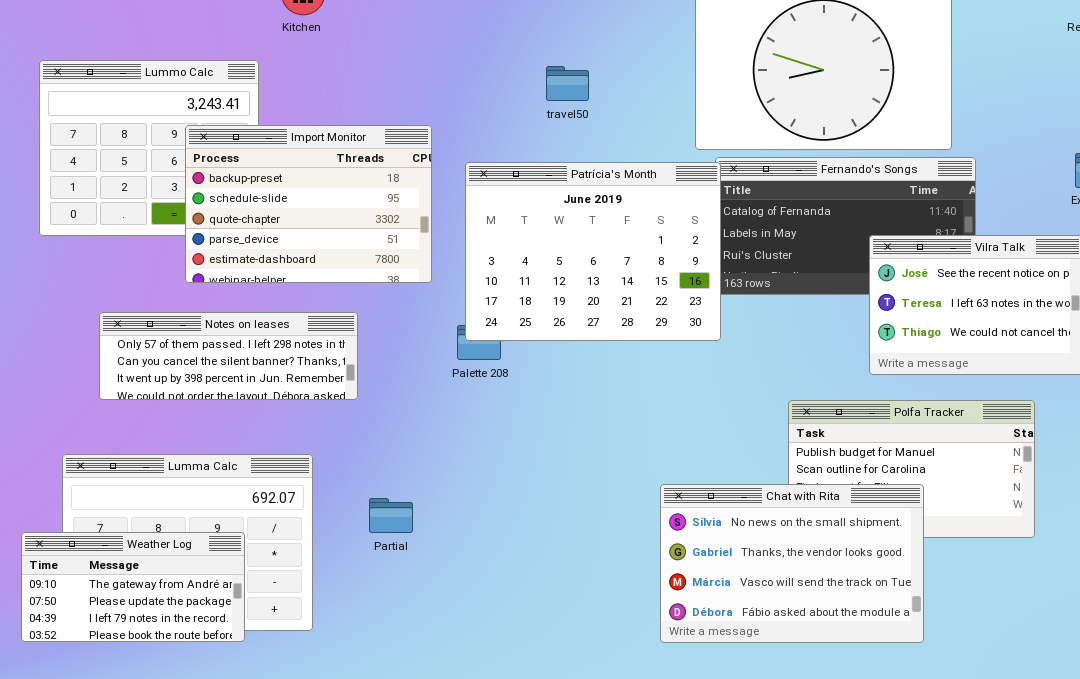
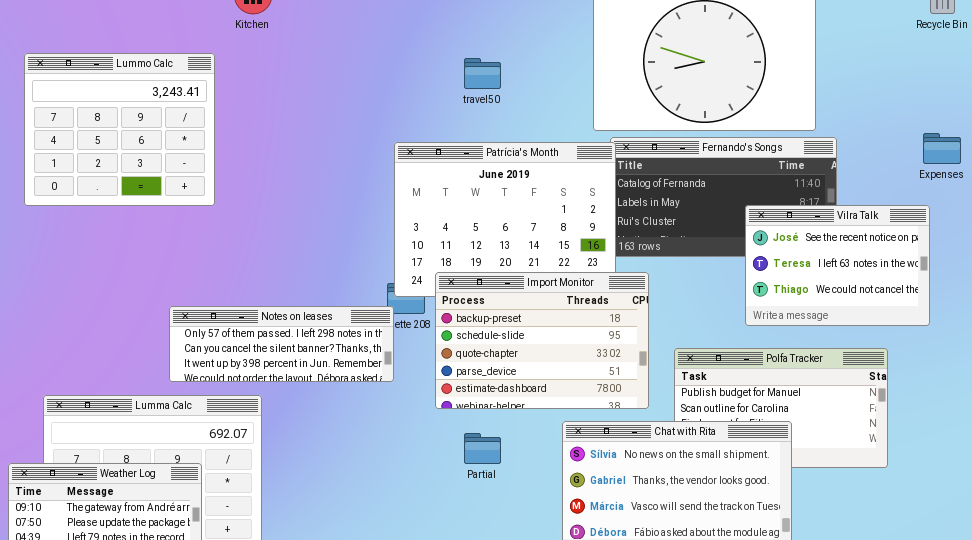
Import Monitor: [185,125,432,283] -> [435,272,649,409], moved
Notes on leases: [99,312,358,400] -> [169,306,394,382], moved
Partial: [369,498,413,533] -> [464,433,501,464], moved

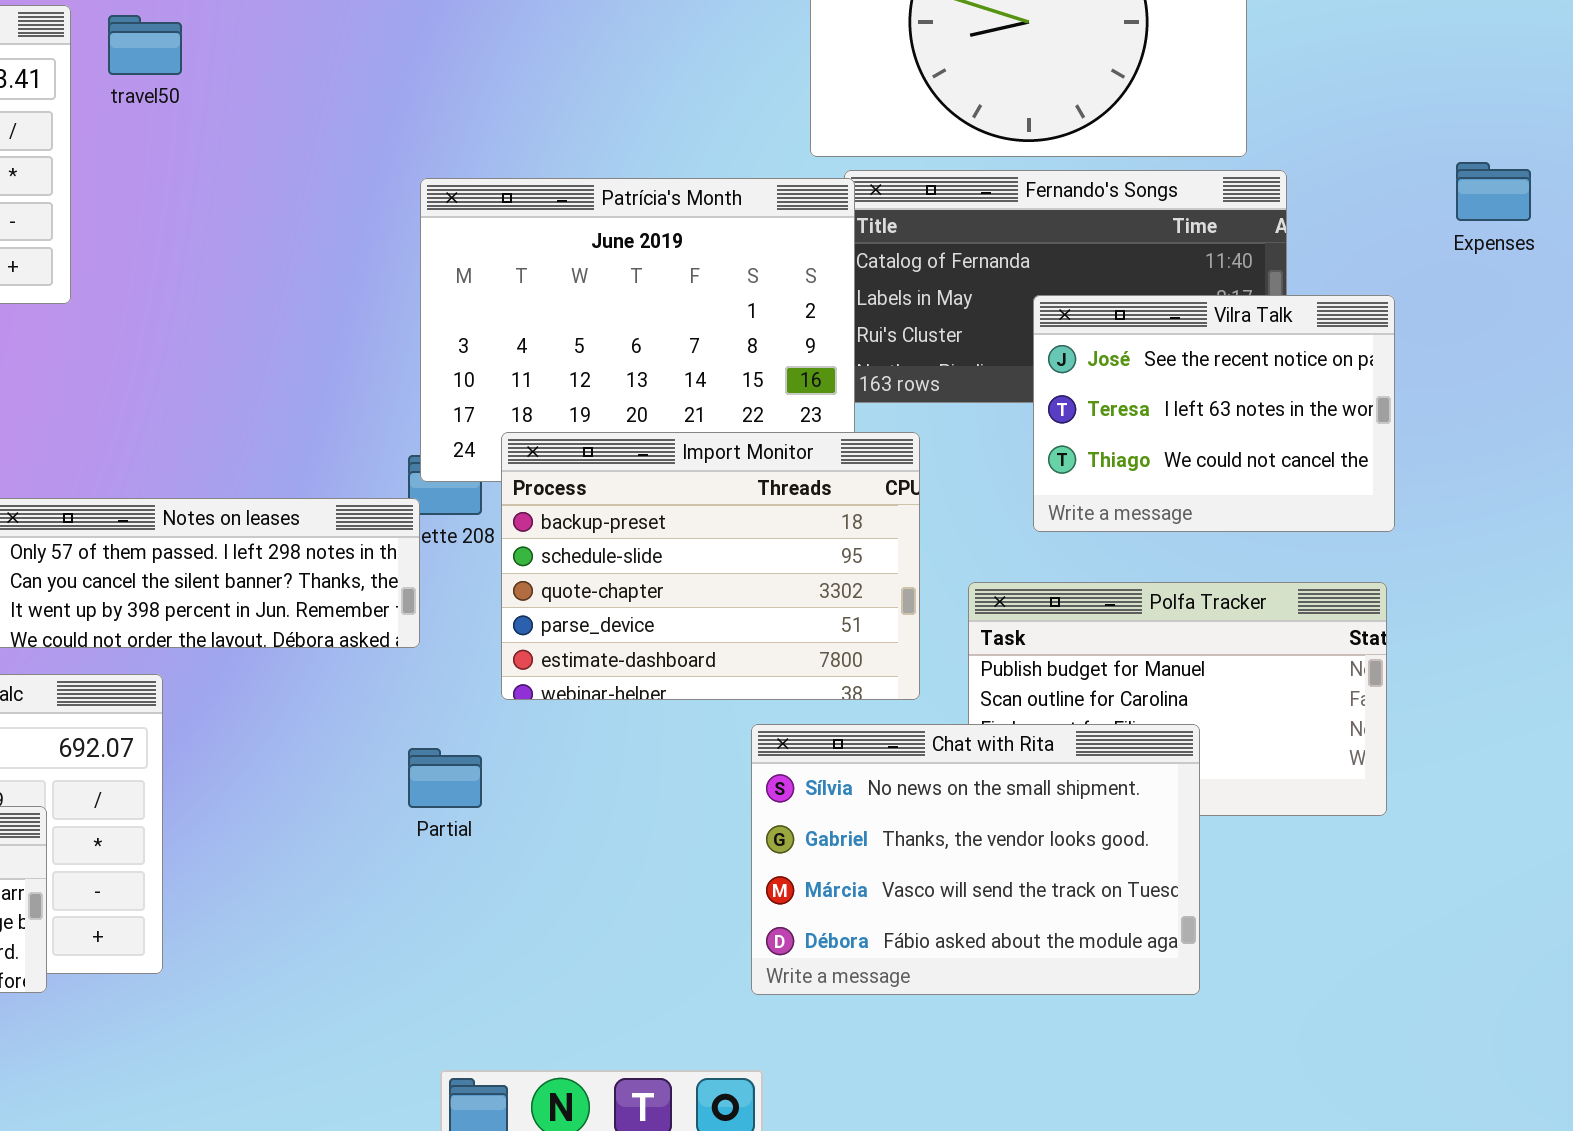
travel50: [464,58,501,89] -> [108,15,182,75], moved
Vilra Talk: [745,205,930,326] -> [1033,295,1395,532], moved
Partial: [464,433,501,464] -> [408,748,482,808], moved

